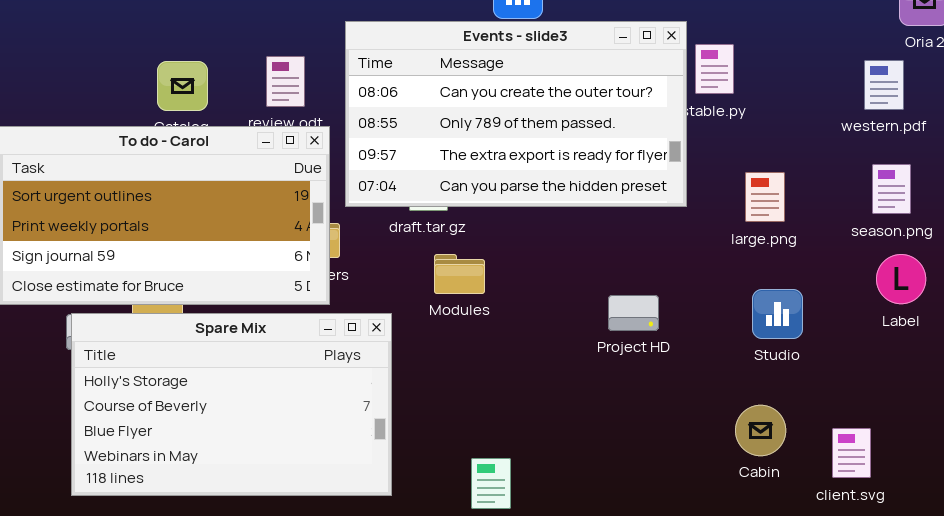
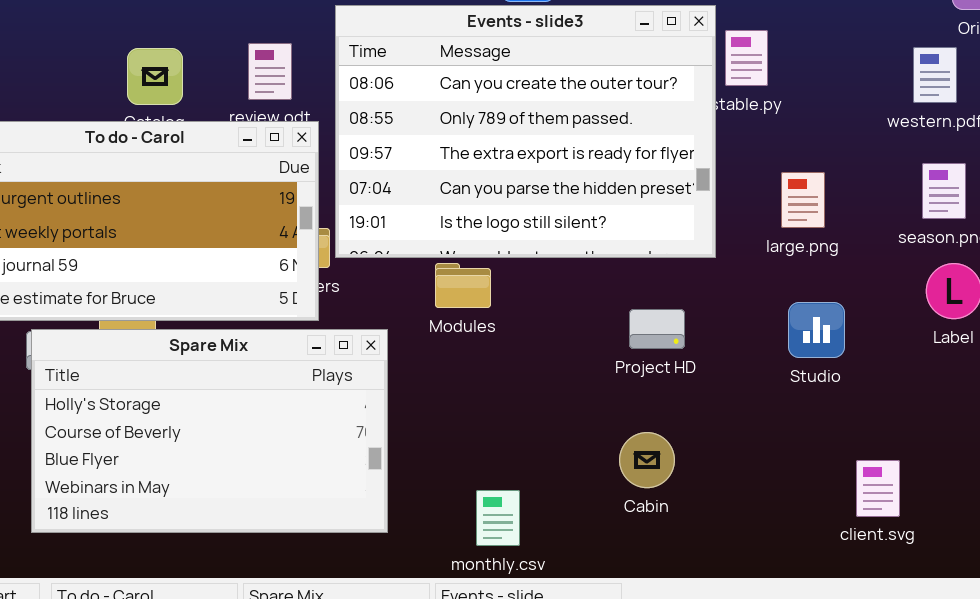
Events - slide3: [345,21,687,207] -> [335,5,716,258], resized
Cabin: [735,405,786,456] -> [619,432,675,488], moved
client.svg: [832,428,871,478] -> [856,460,900,517], moved

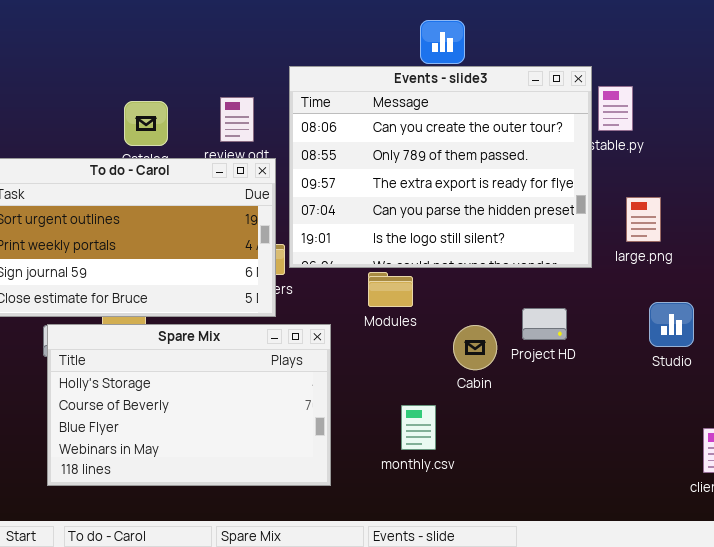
large.png: [781,172,825,228] -> [626,197,661,242], moved
Cabin: [619,432,675,488] -> [453,325,497,370], moved
monthly.csv: [476,490,520,546] -> [401,405,436,450], moved

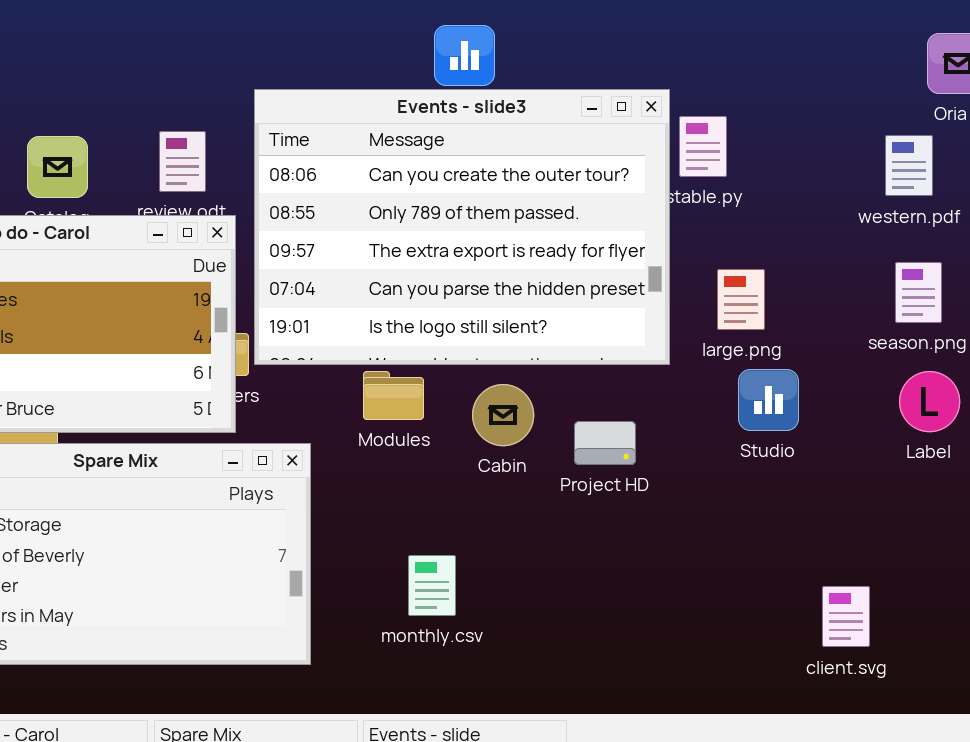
Studio: [649,302,694,347] -> [738,369,799,431], moved
Cabin: [453,325,497,370] -> [472,384,534,446], moved

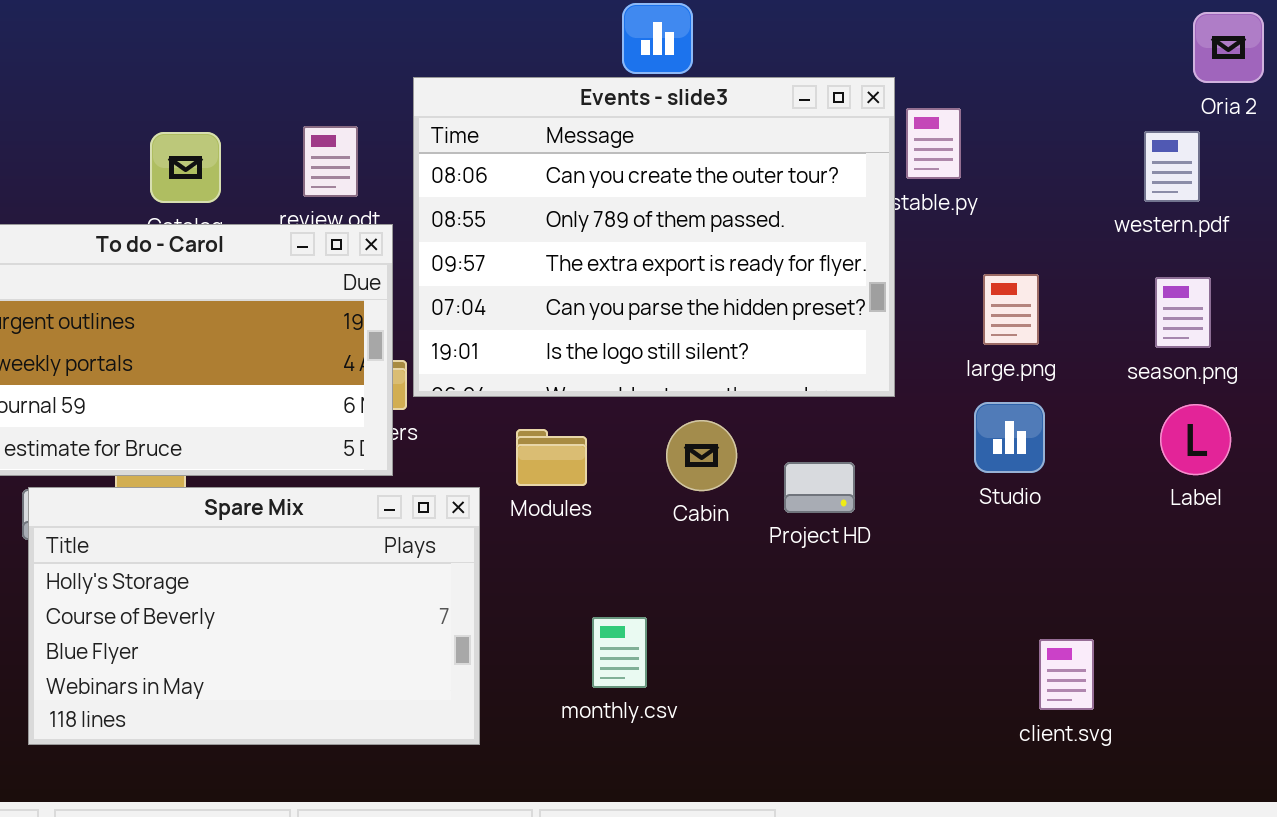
large.png: [717,269,765,330] -> [983,274,1039,345], moved
Modules: [363,371,424,420] -> [516,429,587,486], moved
client.svg: [822,586,870,647] -> [1039,639,1094,710], moved

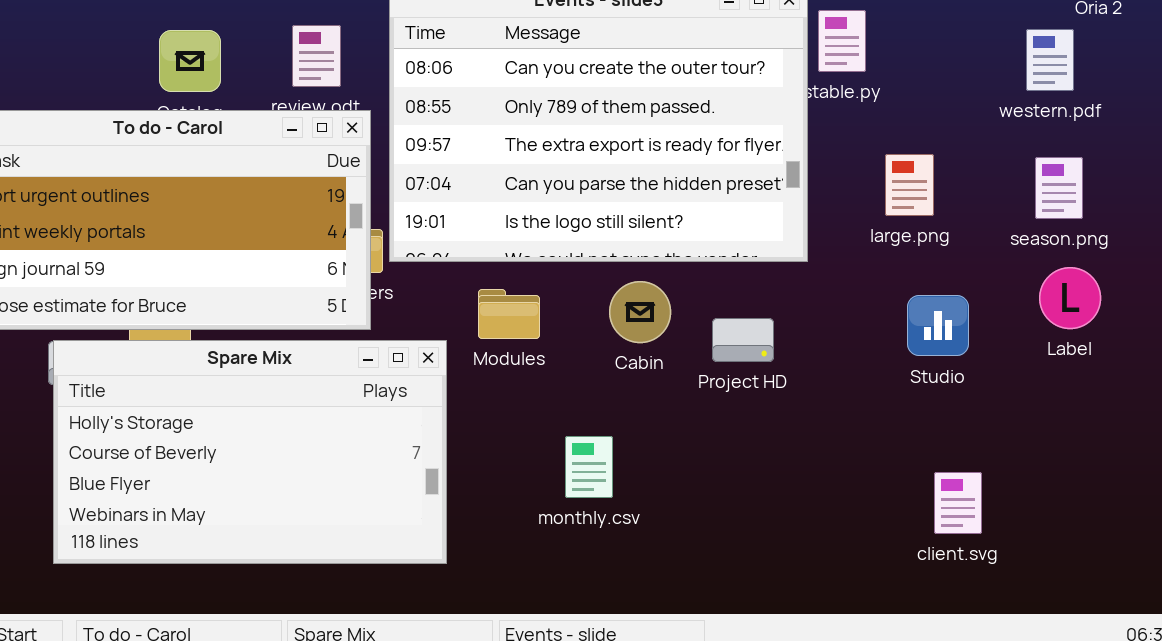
Studio: [974,402,1045,473] -> [907,295,969,356], moved
monthly.csv: [592,617,647,688] -> [565,436,613,498], moved

